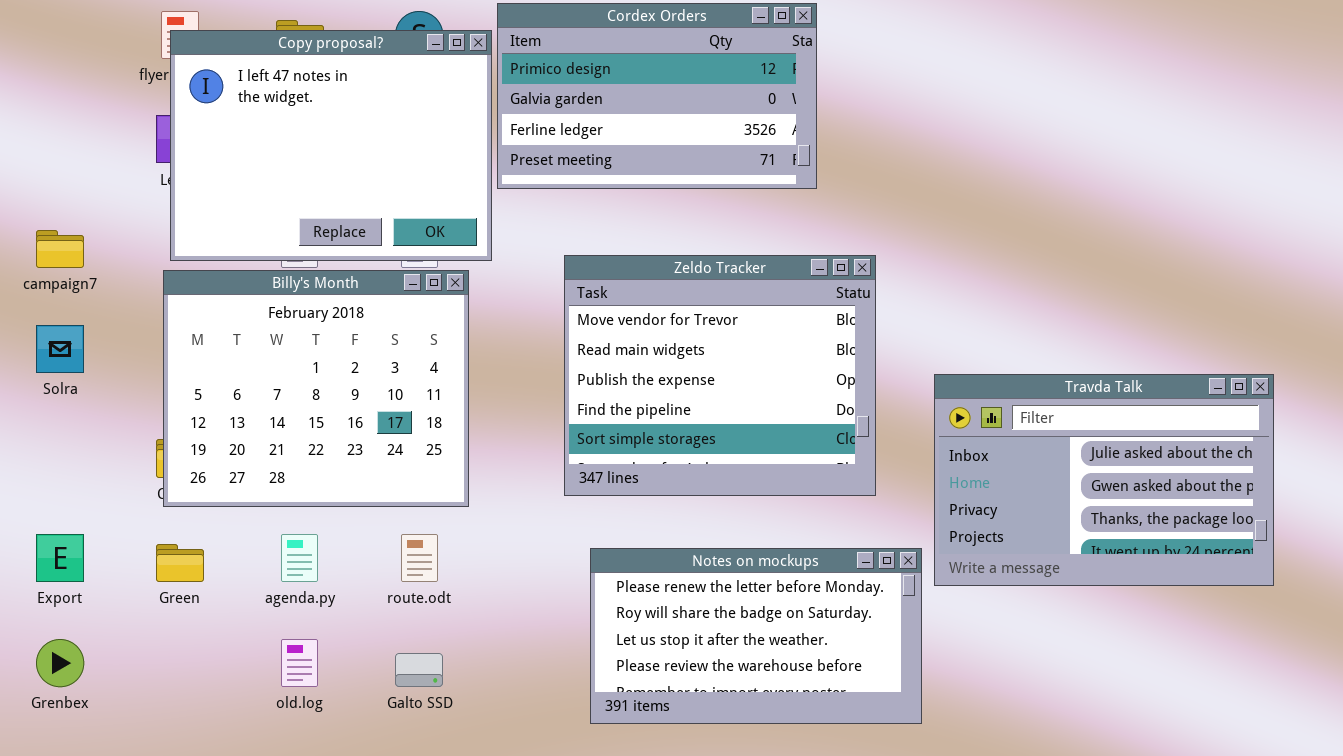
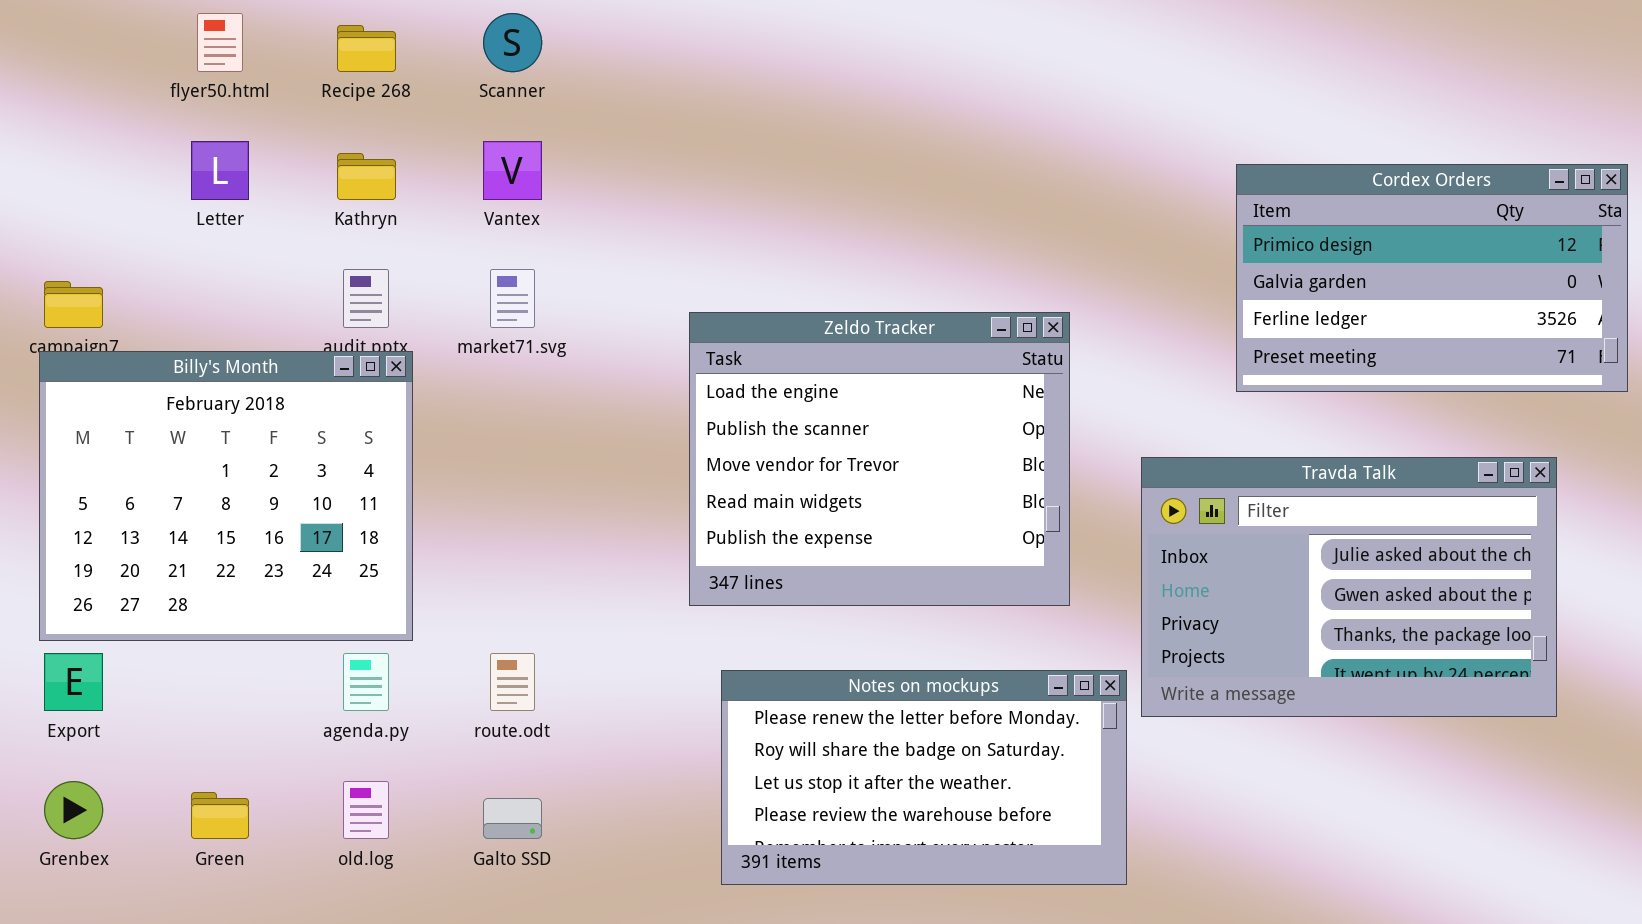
Cordex Orders: [497,3,817,189] -> [1236,164,1628,392], moved
Copy proposal?: [170,30,492,261] -> none, closed
Zeldo Tracker: [564,255,876,496] -> [689,312,1070,606], scrolled up 2 rows
Billy's Month: [163,270,469,507] -> [39,351,413,641], moved
Green: [156,544,204,582] -> [191,792,249,839], moved

